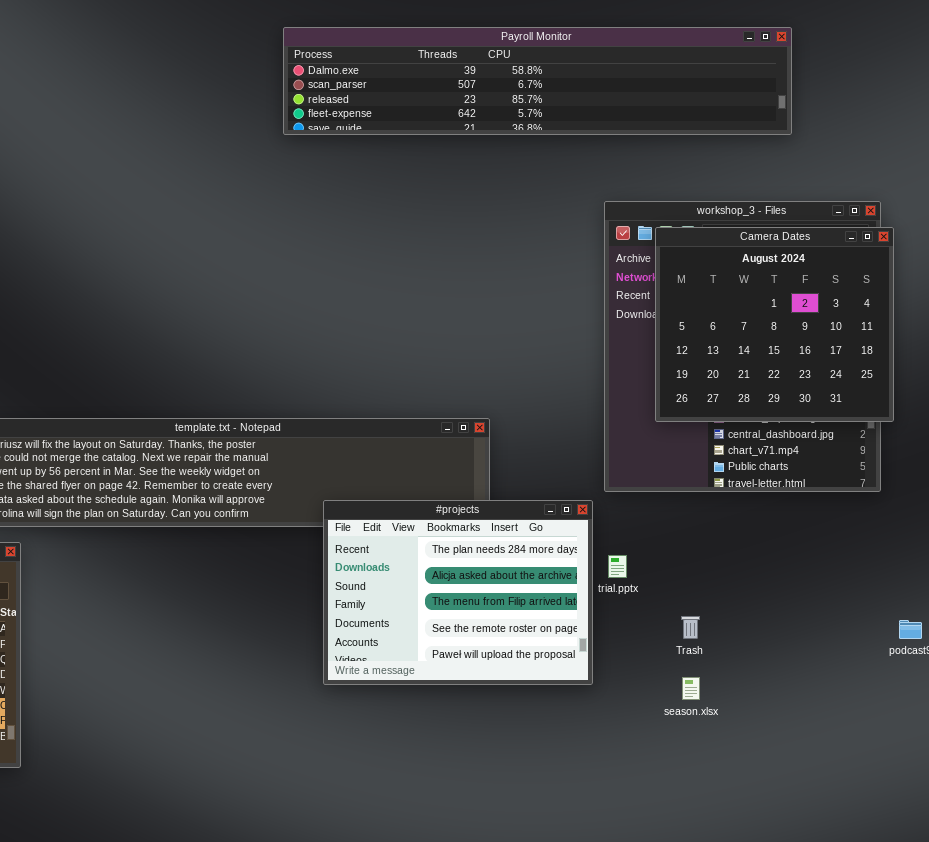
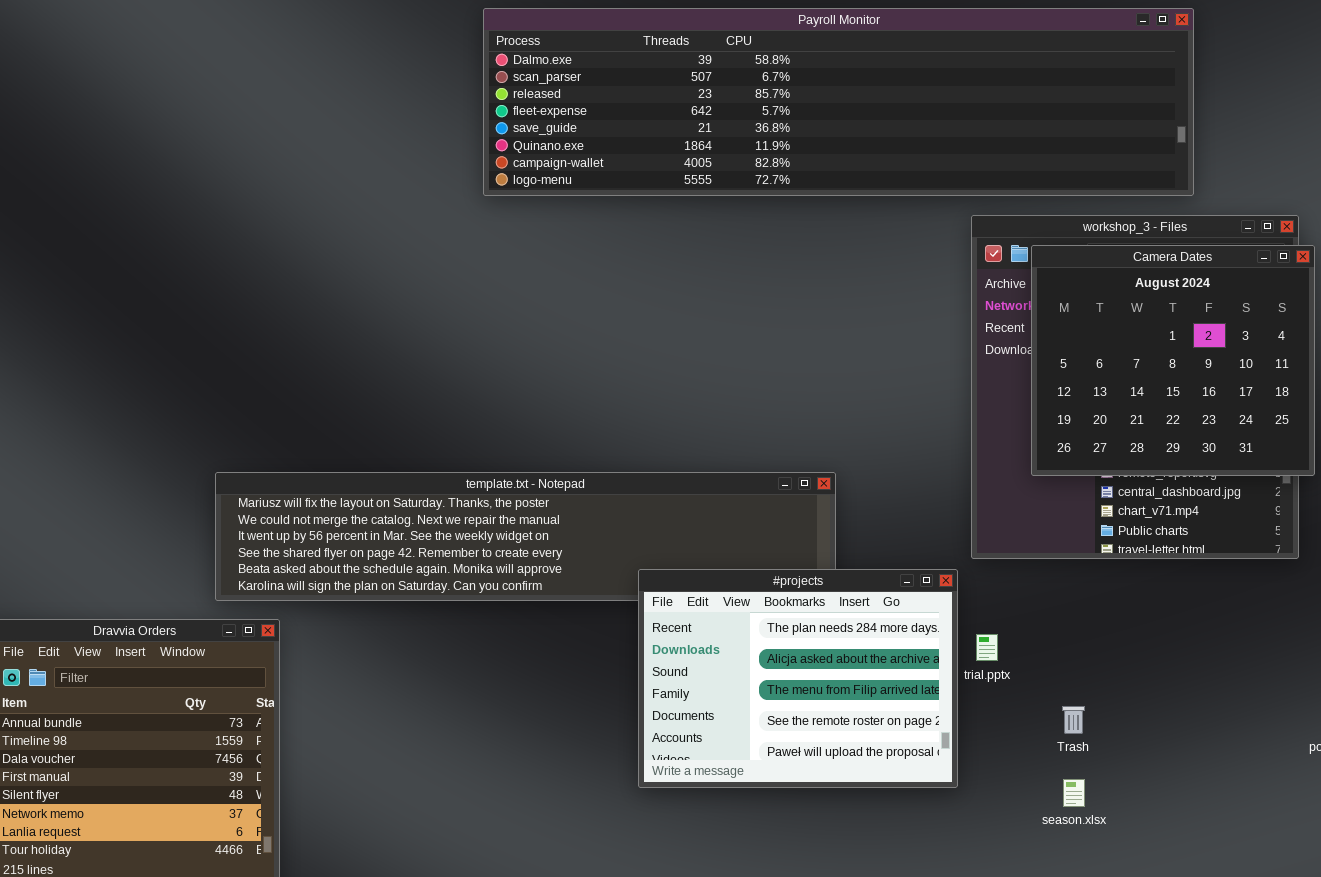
Payroll Monitor: [283,27,792,135] -> [483,8,1194,196], resized

